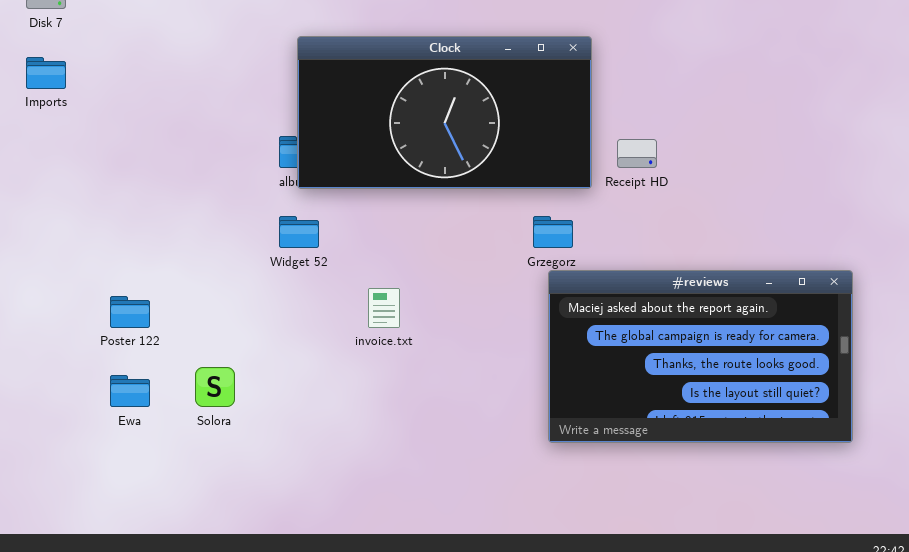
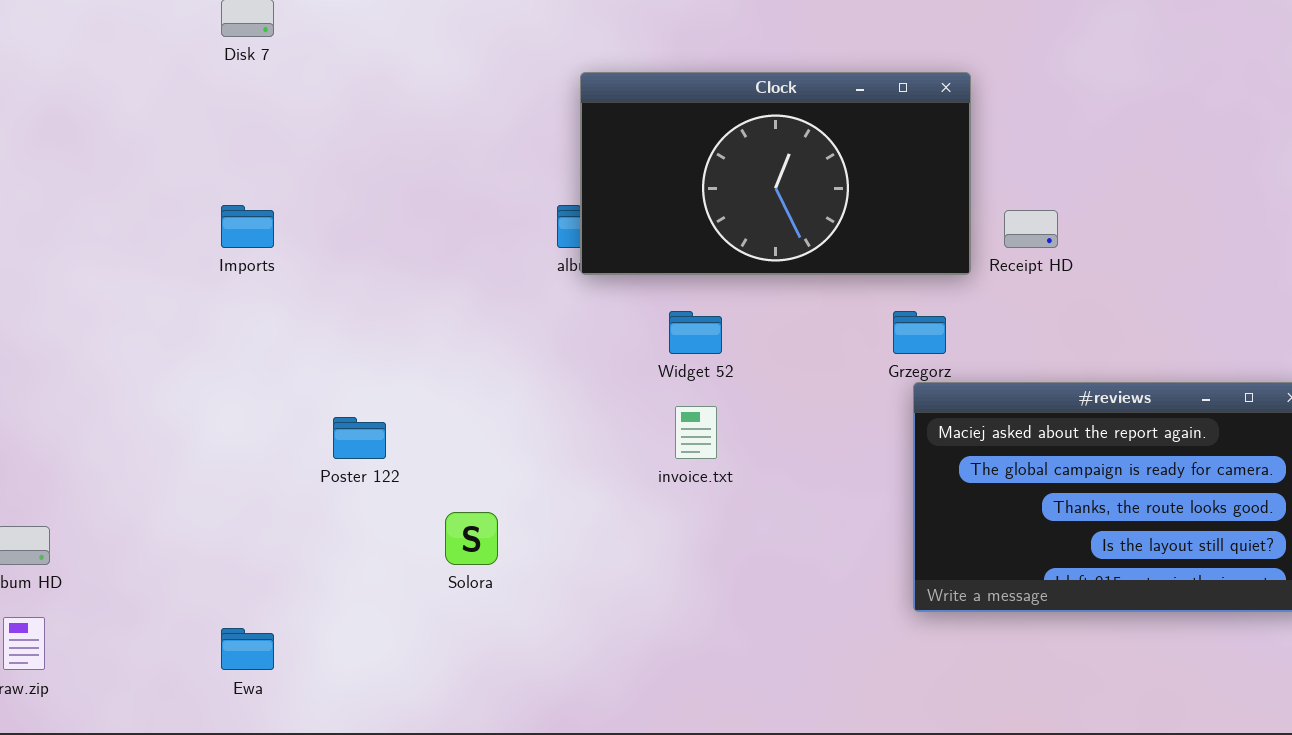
Imports: [26,57,66,89] -> [221,205,274,248], moved
Widget 52: [279,216,319,248] -> [669,311,722,354], moved
Ewa: [110,375,150,407] -> [221,628,274,670], moved

